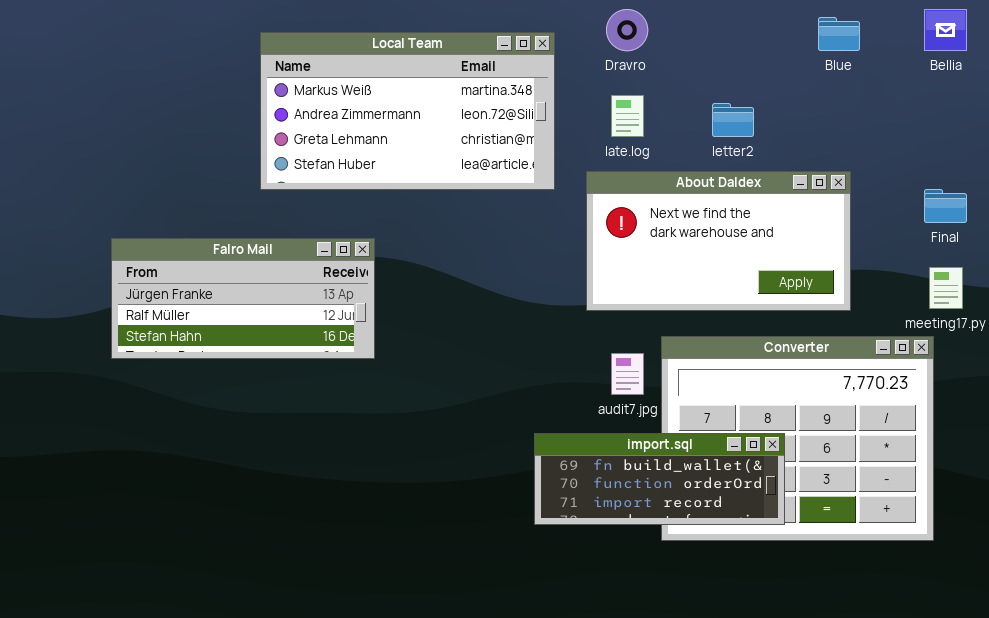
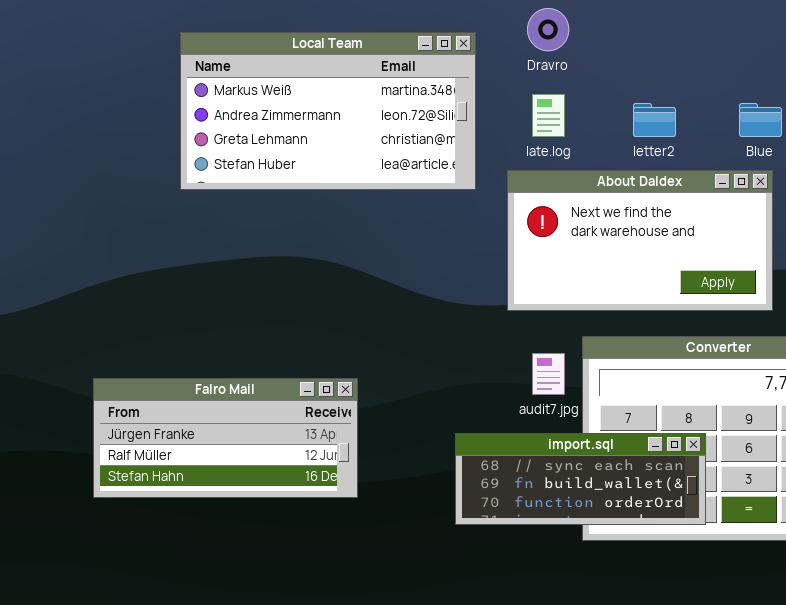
Blue: [818,17,860,51] -> [739,103,782,137], moved
Falro Mail: [111,238,375,359] -> [93,378,358,498], moved
import.sql: [534,433,785,525] -> [455,433,706,525], scrolled up 1 row

